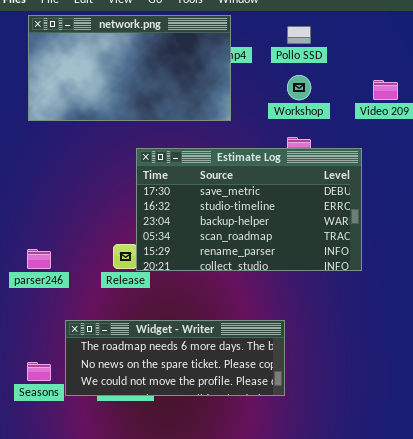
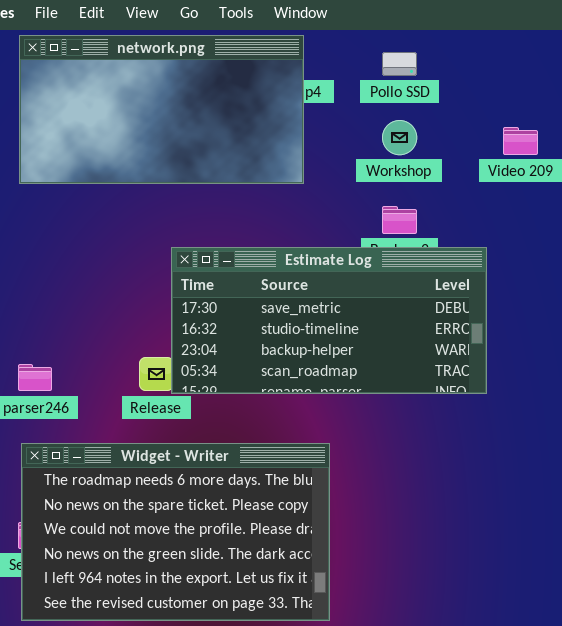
Estimate Log: [136,148,362,271] -> [171,247,487,394], resized
Widget - Writer: [65,320,285,396] -> [21,443,330,621], moved, resized

